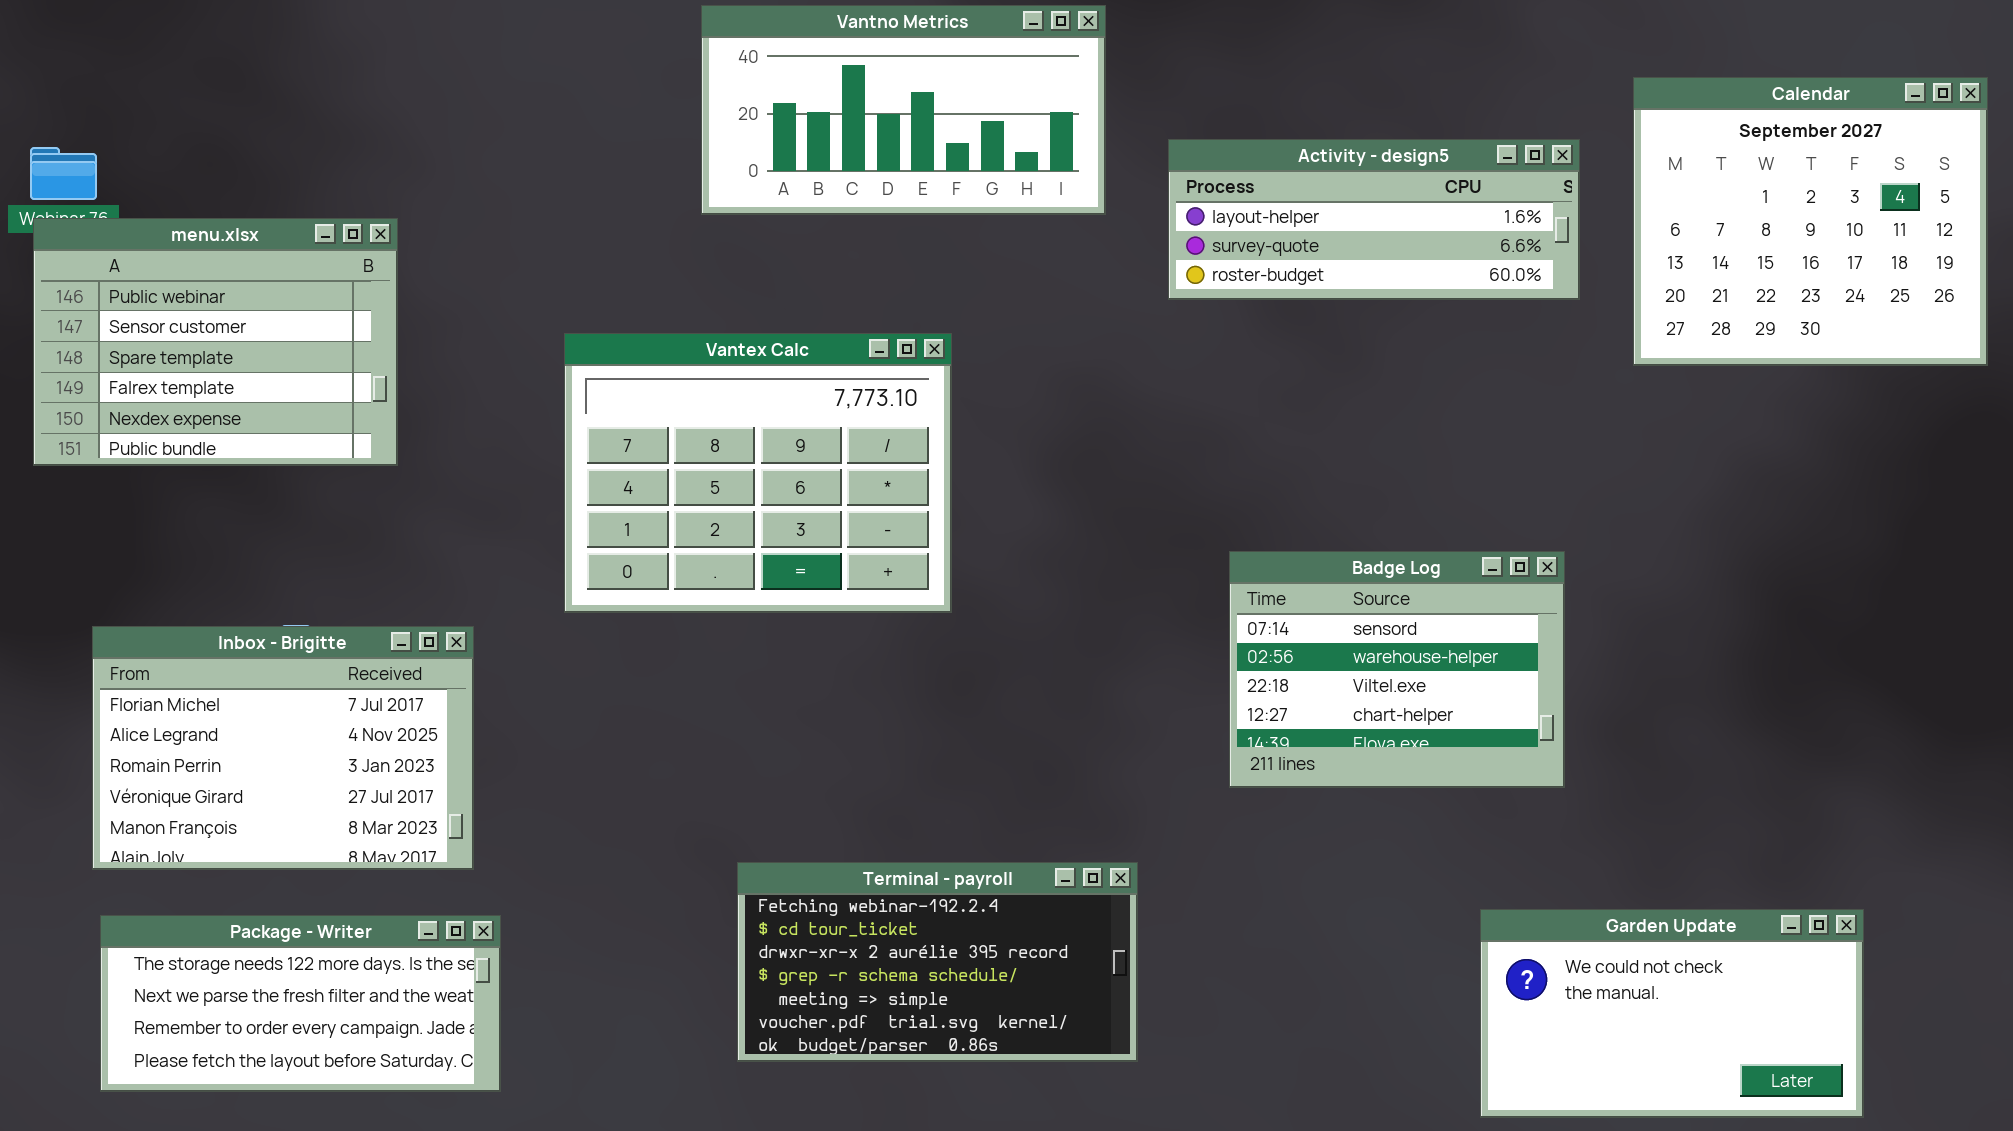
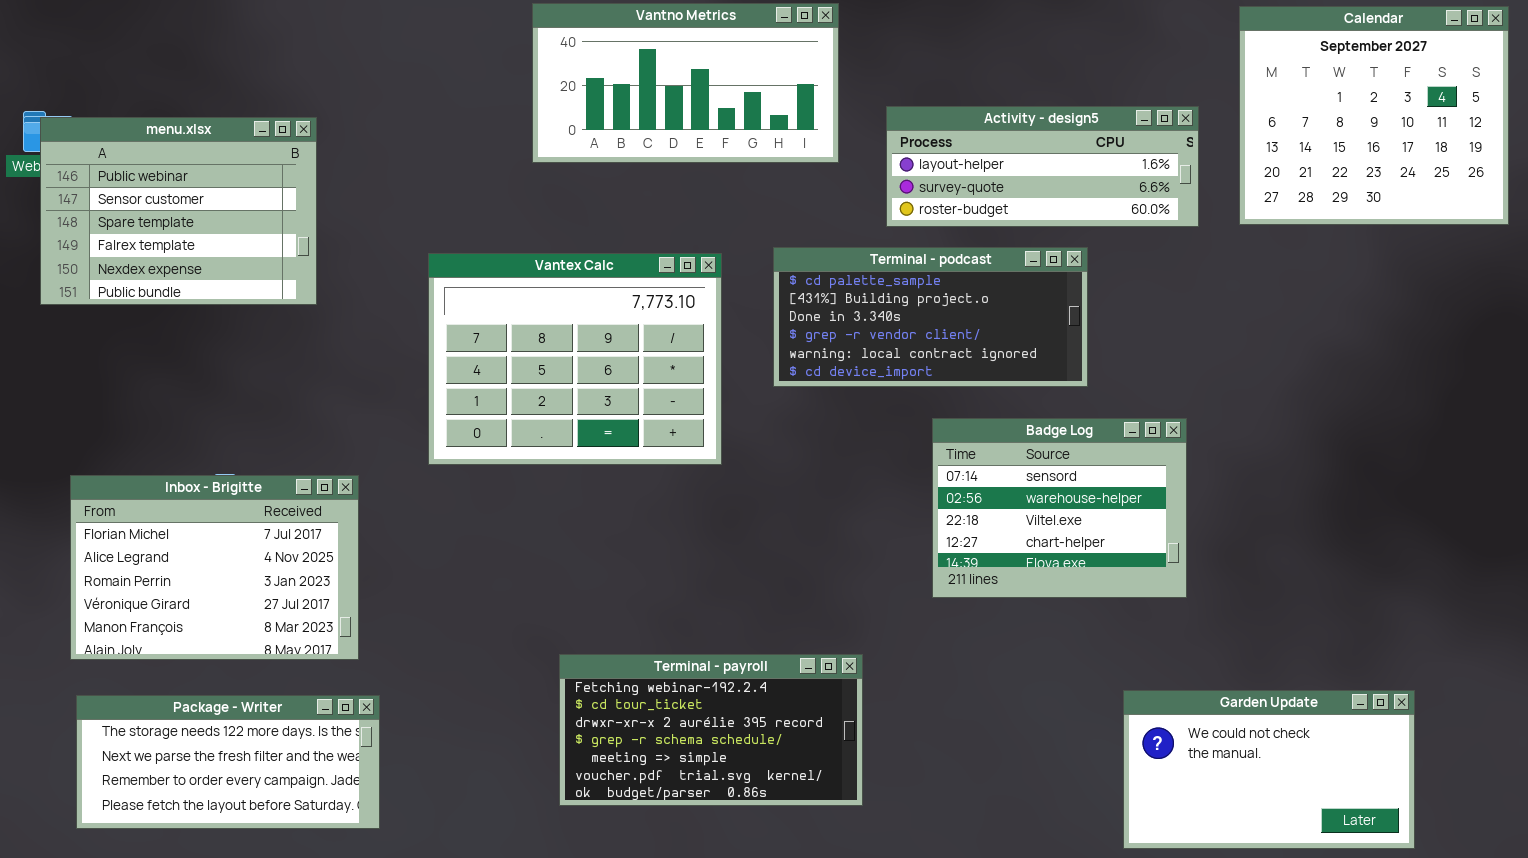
Calendar: [1633,77,1988,366] -> [1239,6,1509,225], moved
menu.xlsx: [33,218,398,466] -> [40,117,317,305], moved
Terminal - podcast: none -> [773,247,1088,387], opened

